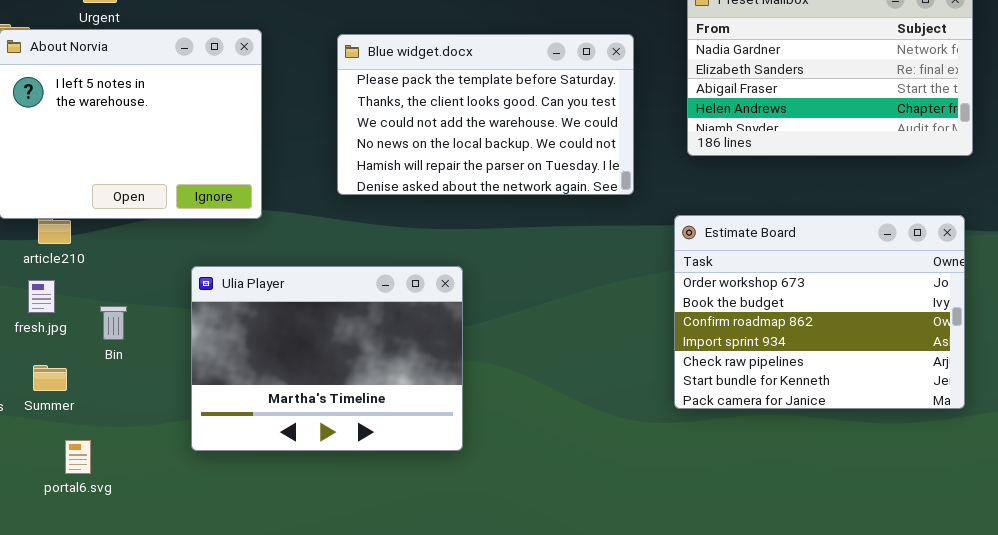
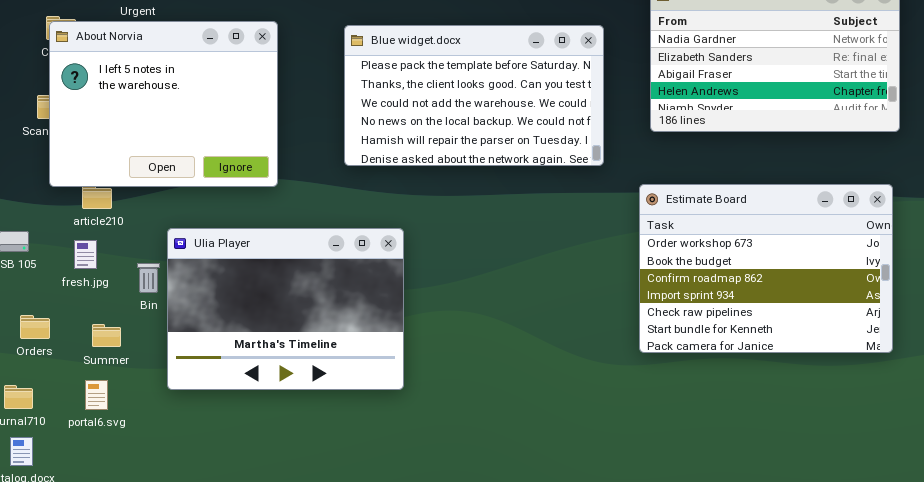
Ulia Player: [191,266,463,451] -> [167,228,404,390], moved
Summer: [33,365,67,391] -> [92,324,121,347], moved
portal6.svg: [65,440,91,474] -> [85,380,108,410], moved

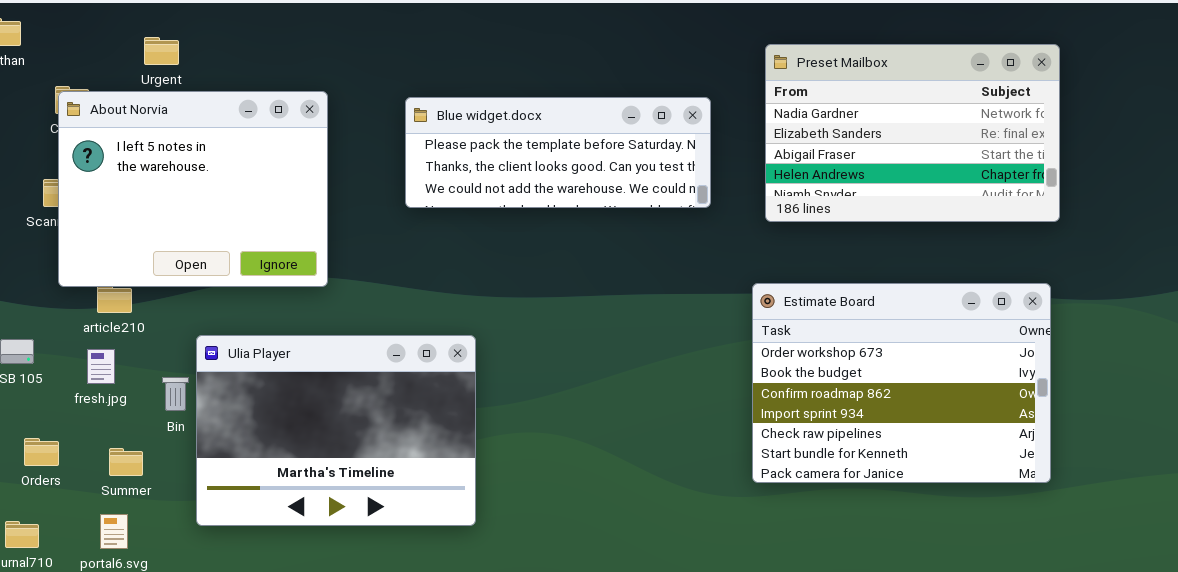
Blue widget.docx: [344,25,604,166] -> [405,97,711,208], resized

